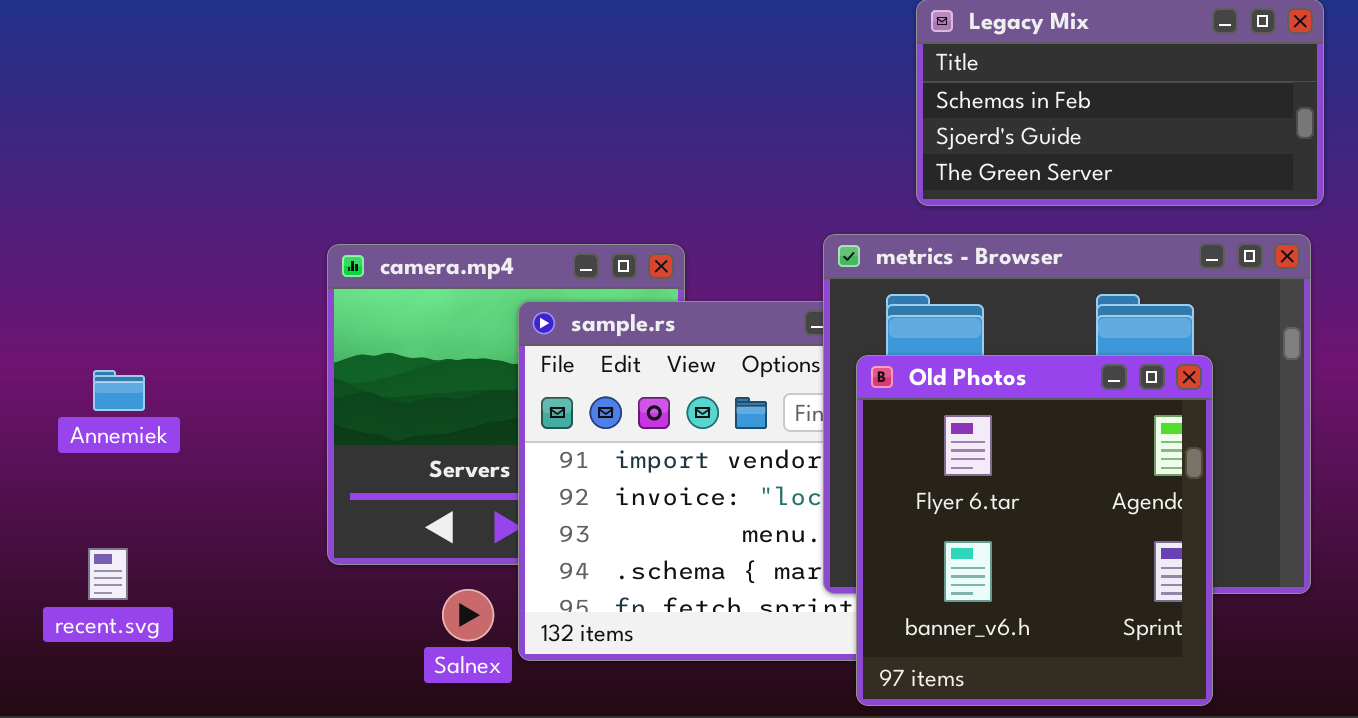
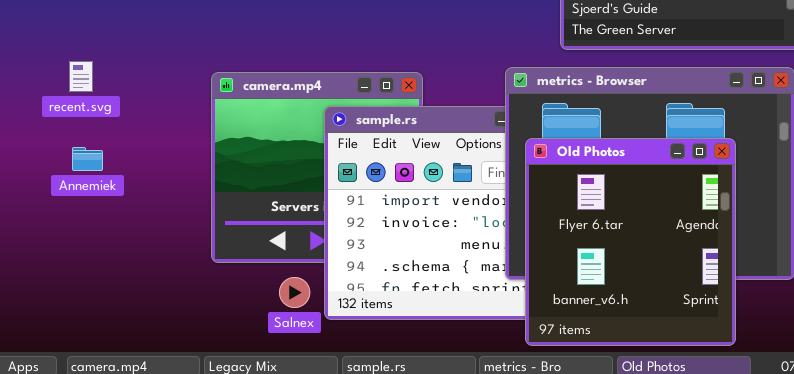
recent.svg: [88,548,128,600] -> [69,61,93,92], moved

